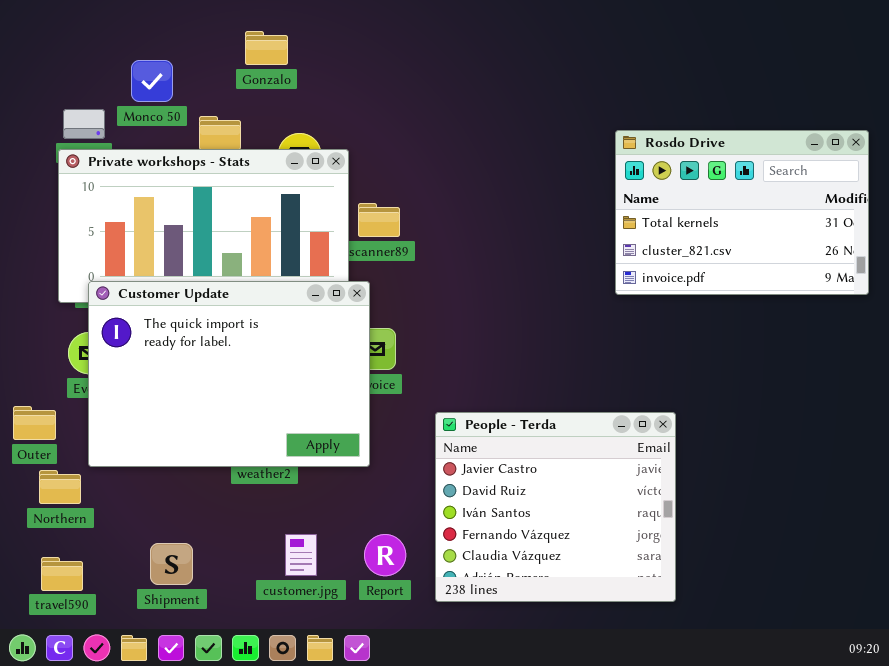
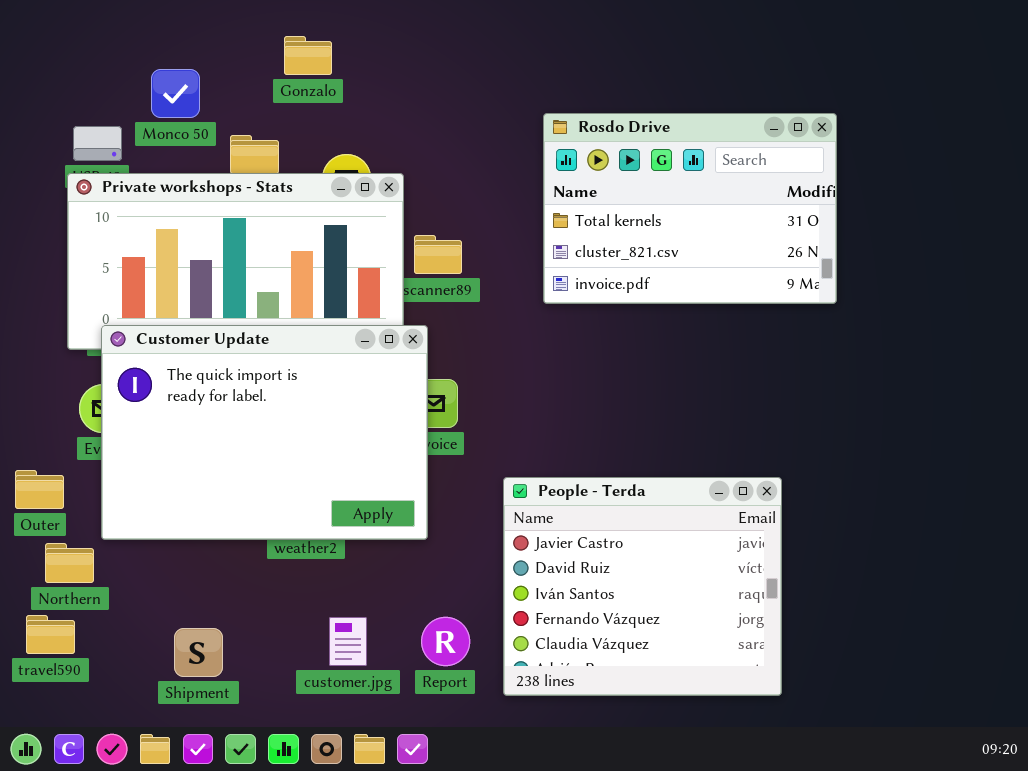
Rosdo Drive: [615,130,869,295] -> [543,113,837,304], moved
travel590: [41,557,83,591] -> [26,615,75,654], moved

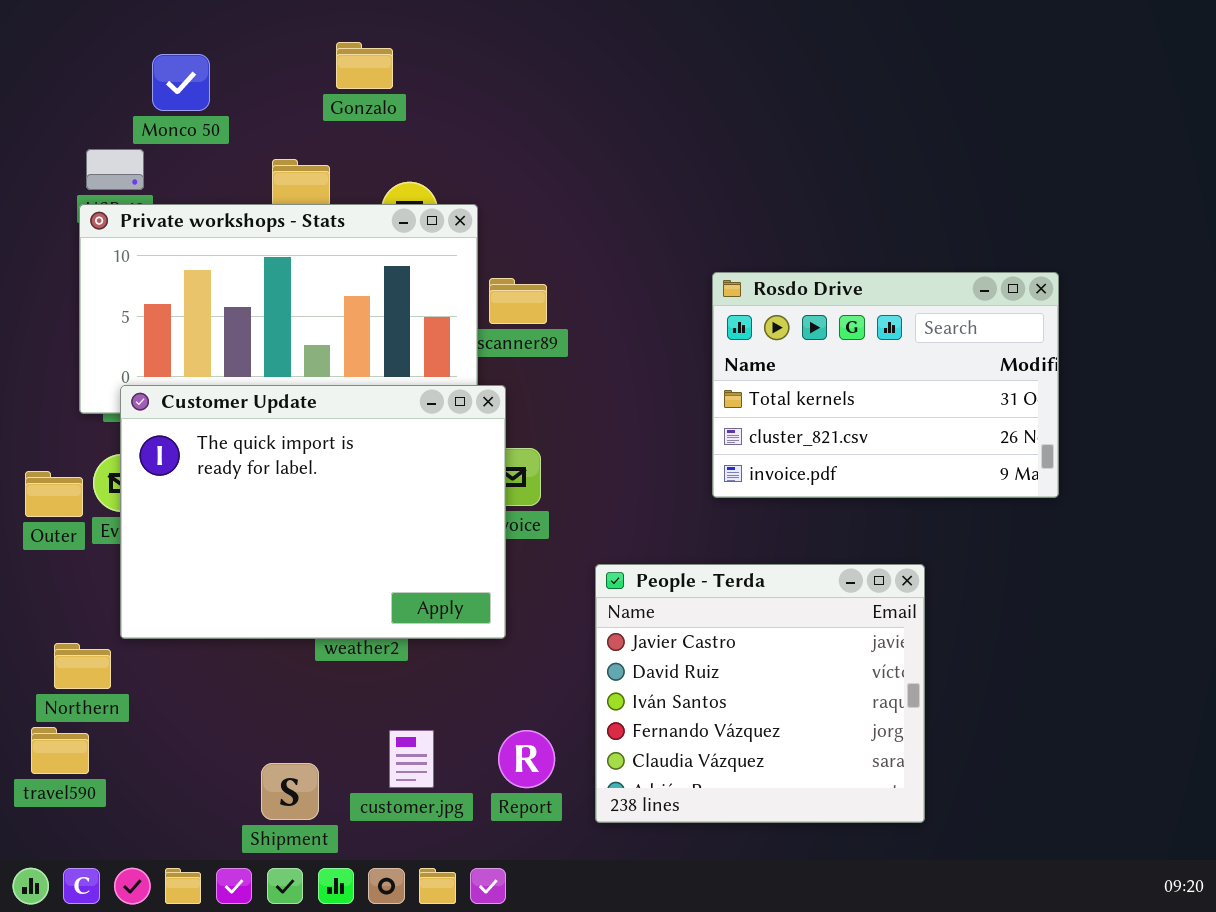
Monco 50: [151,69,200,118] -> [152,54,210,111], moved
Rosdo Drive: [543,113,837,304] -> [712,272,1059,498], moved
Outer: [15,470,64,509] -> [25,471,83,517], moved
Shipment: [174,628,223,677] -> [261,763,319,820], moved

